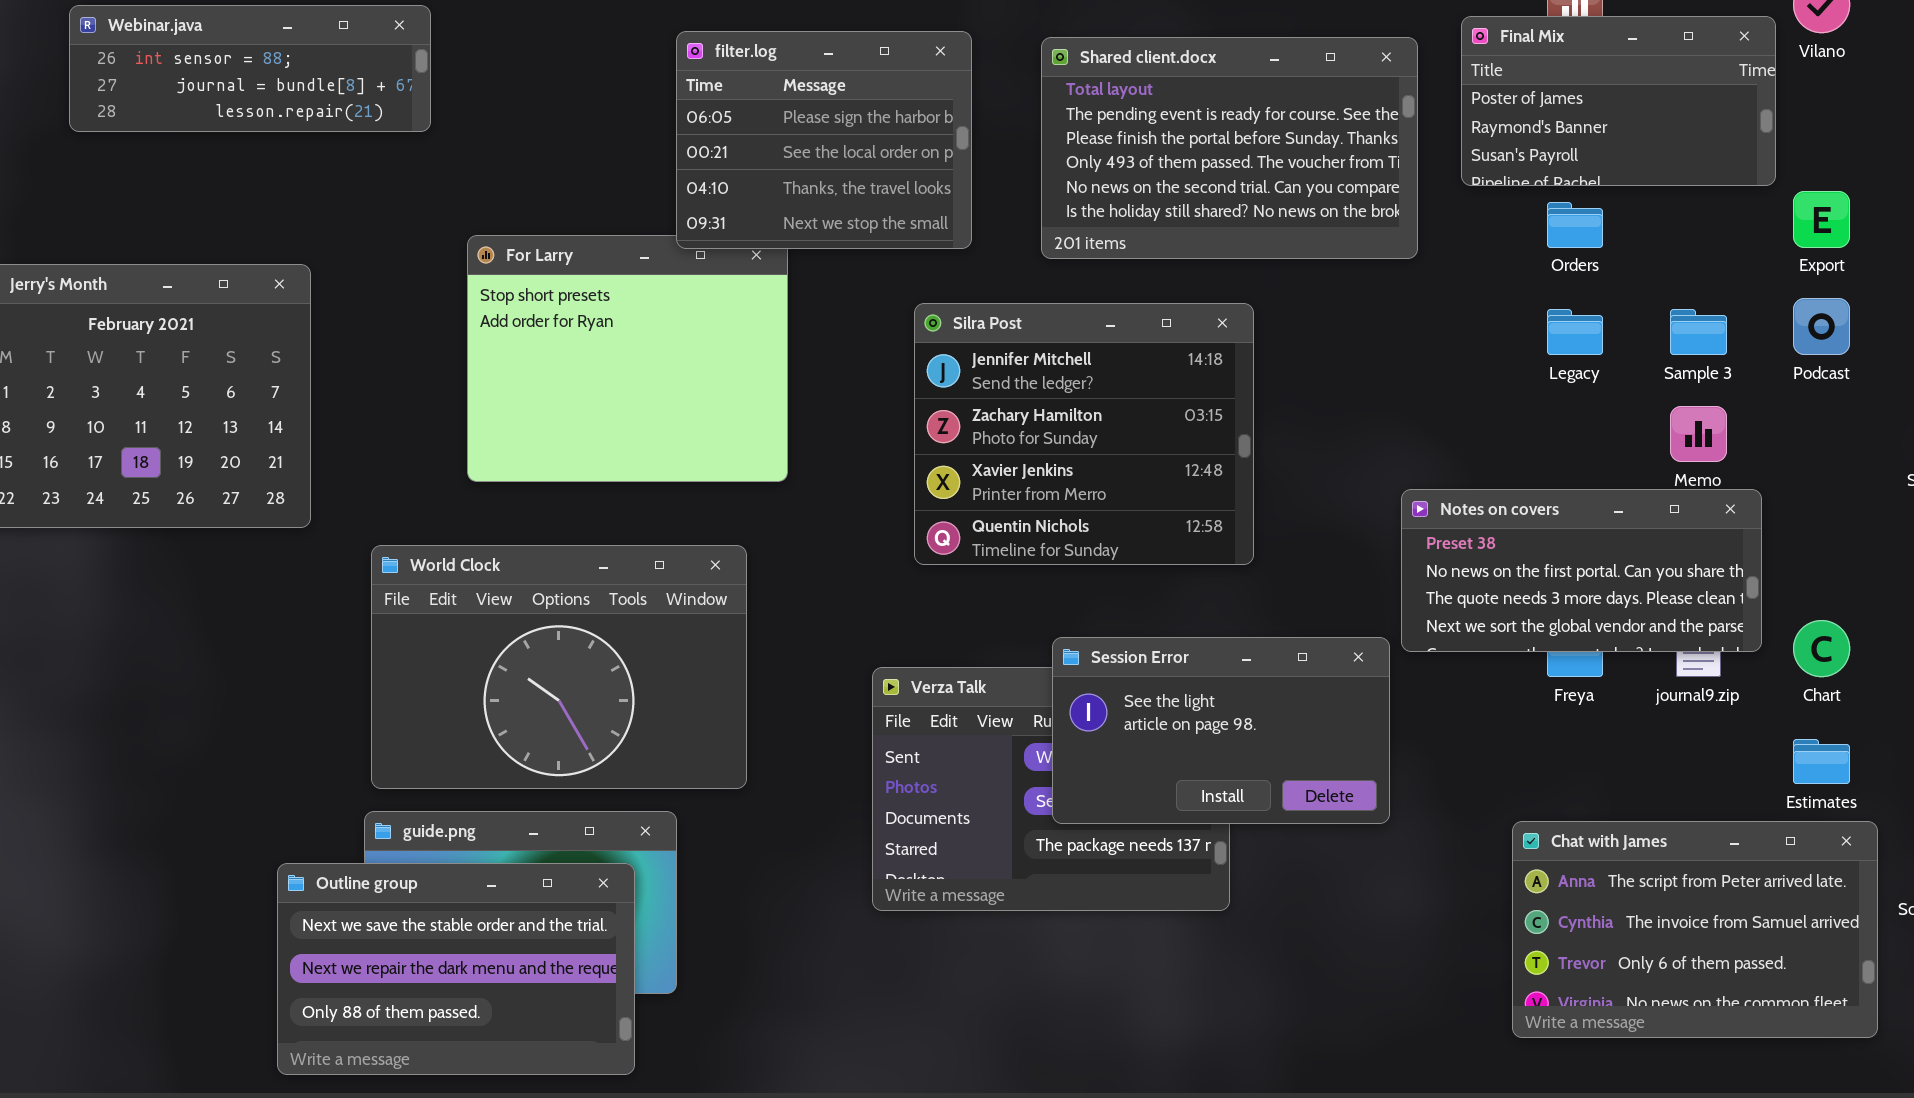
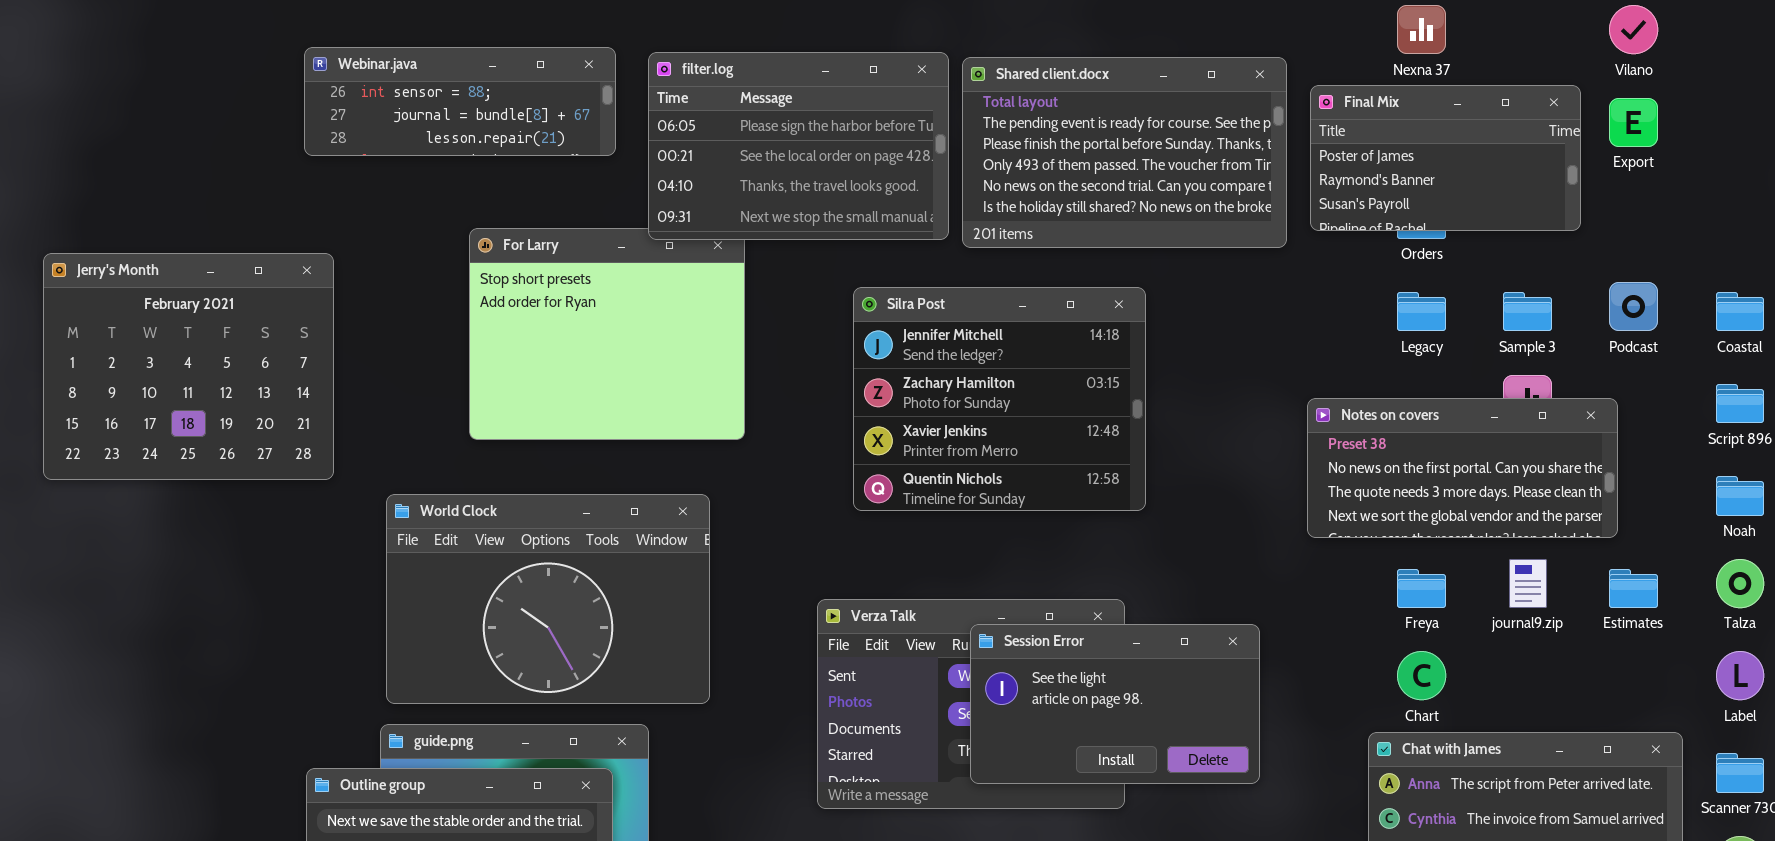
Webinar.java: [69,5,431,132] -> [304,47,616,156], moved
Final Mix: [1461,16,1776,186] -> [1310,85,1581,231], moved
filter.log: [676,31,972,249] -> [648,52,949,240], resized
Export: [1793,191,1850,248] -> [1609,98,1658,147], moved
Notes on covers: [1401,489,1762,652] -> [1307,398,1618,538], moved
Chart: [1793,620,1850,677] -> [1397,651,1446,700], moved
Session Error: [1052,637,1390,824] -> [970,624,1260,784], moved
Estimates: [1793,739,1850,784] -> [1609,569,1658,608], moved

